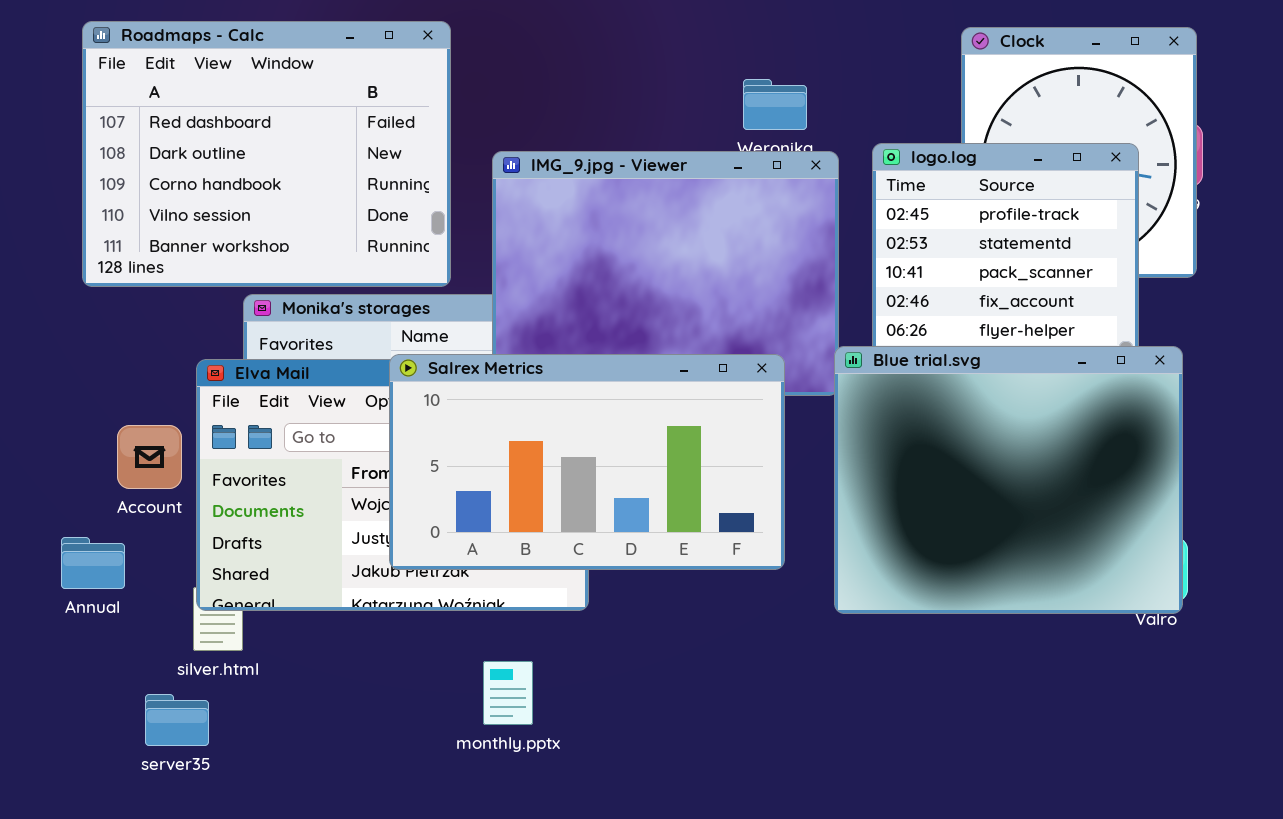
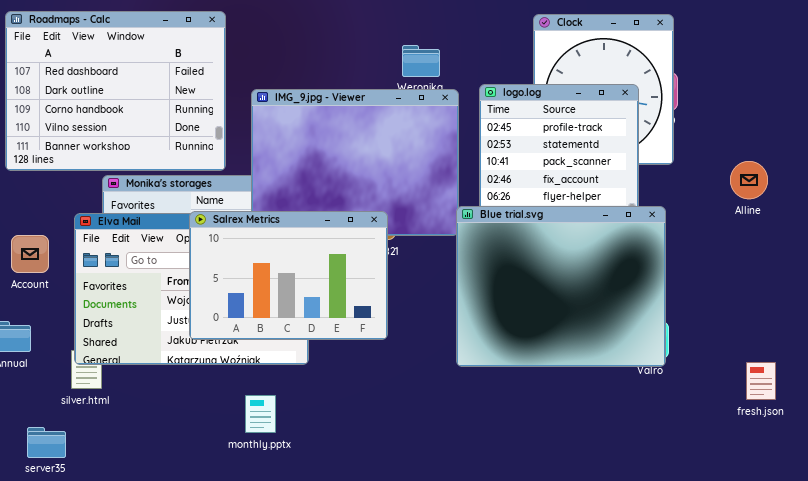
Salrex Metrics: [389,354,785,570] -> [189,211,388,340], resized
Account: [117,425,182,489] -> [11,235,49,273], moved
server35: [145,694,209,746] -> [27,427,66,458], moved

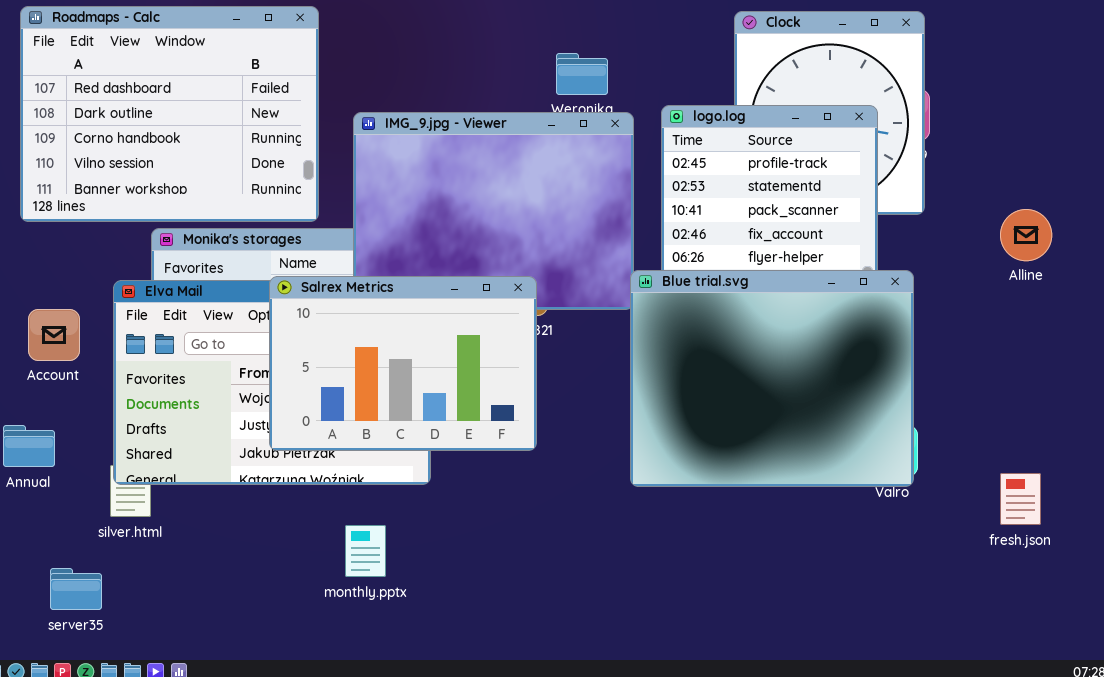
fresh.json: [746,362,776,400] -> [1000,473,1041,525], moved

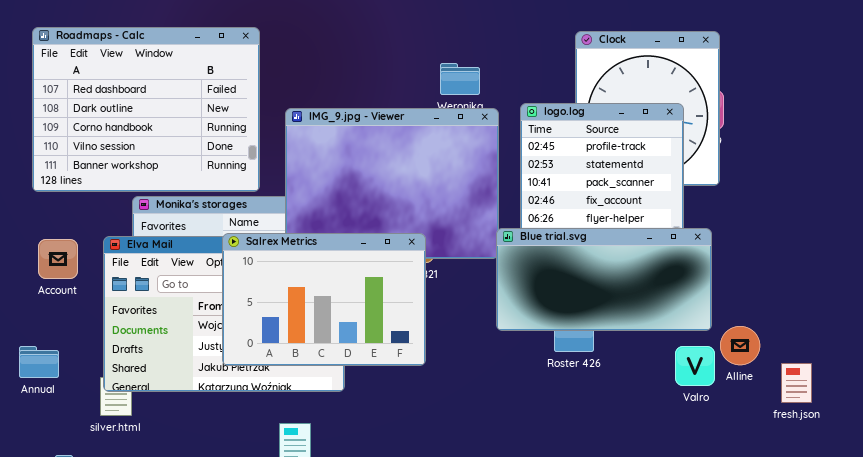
Alline: [1000,209,1052,261] -> [720,326,760,365], moved
Blue trial.svg: [630,270,914,487] -> [496,228,712,331], resized
Account: [28,309,80,361] -> [38,239,78,279], moved
fresh.json: [1000,473,1041,525] -> [781,363,812,403], moved

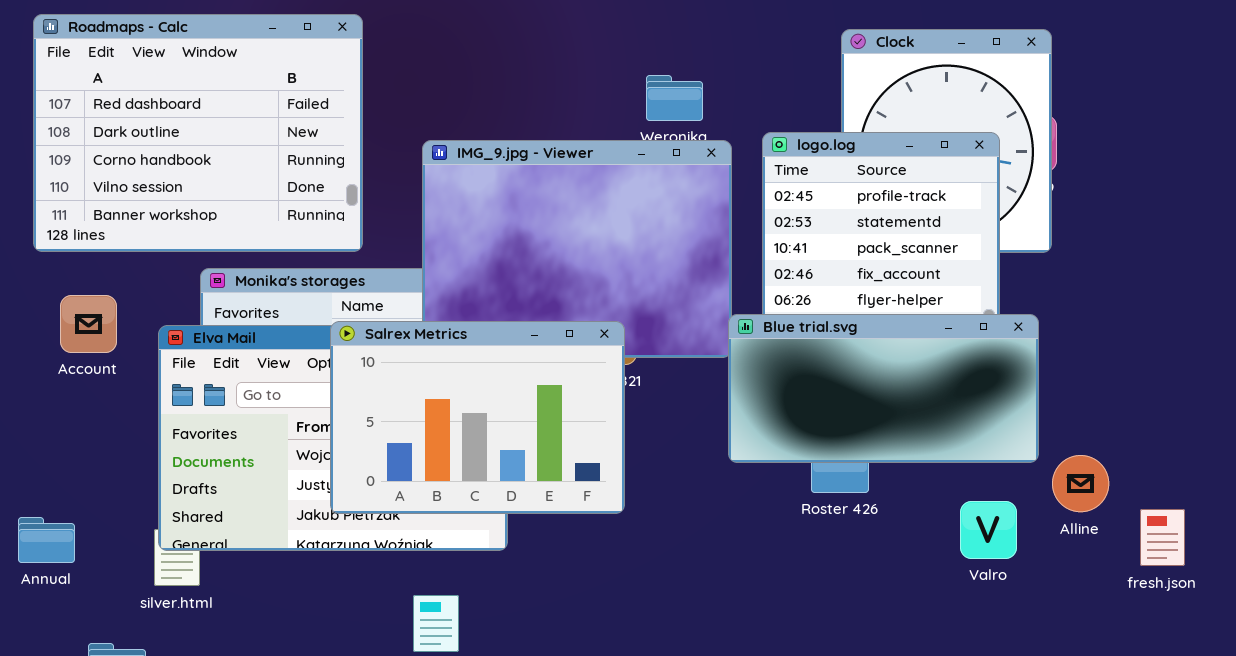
Roadmaps - Calc: [32,27,260,192] -> [33,14,363,252], moved
Account: [38,239,78,279] -> [60,295,117,353], moved
Annual: [19,346,59,378] -> [18,517,75,563], moved
Valro: [675,346,715,386] -> [960,501,1017,559], moved

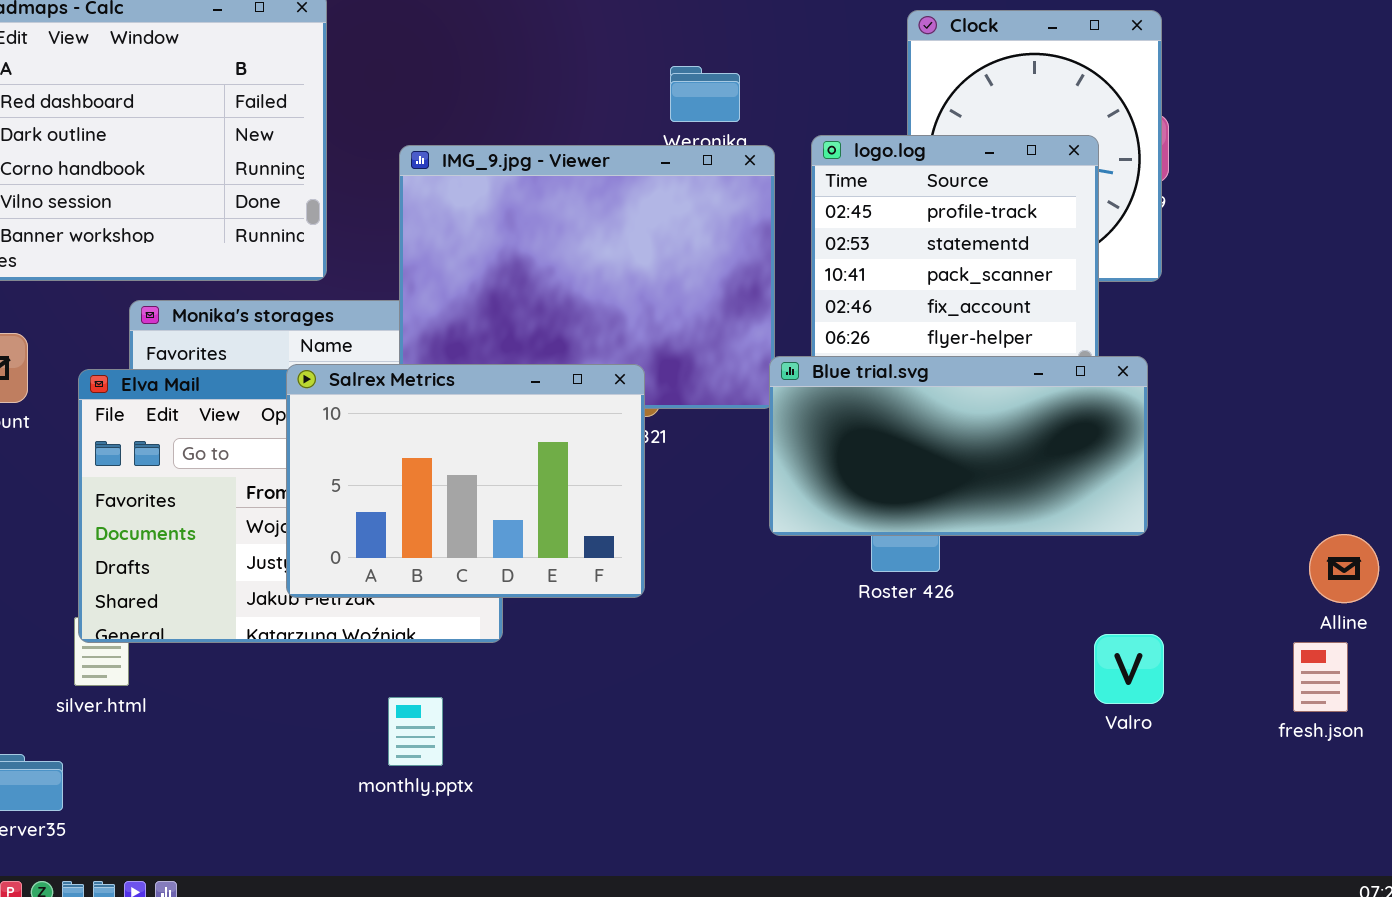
Alline: [1052,455,1109,512] -> [1309,534,1379,603], moved
Valro: [960,501,1017,559] -> [1094,634,1164,704], moved
fresh.json: [1140,509,1185,566] -> [1293,642,1348,712], moved

